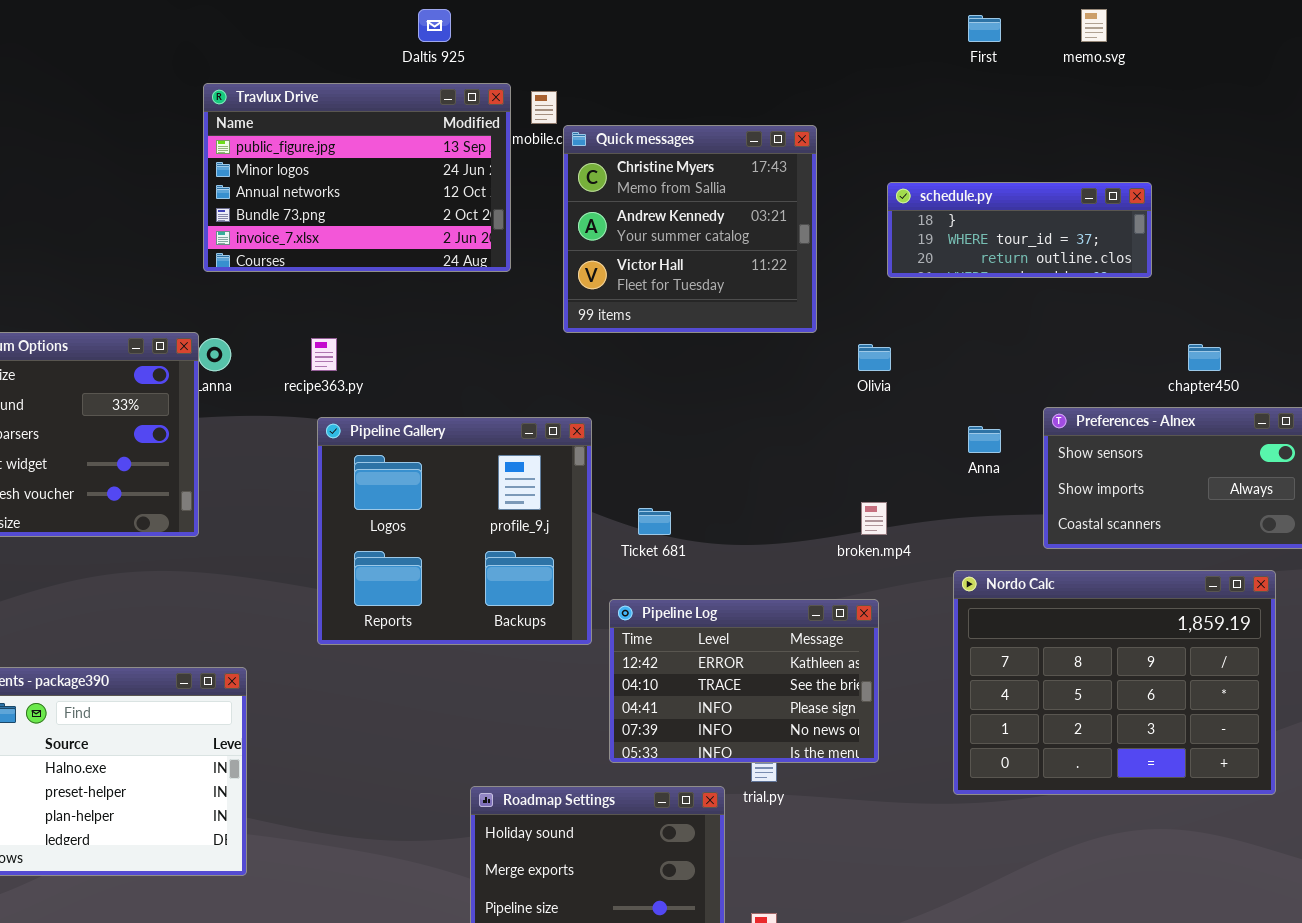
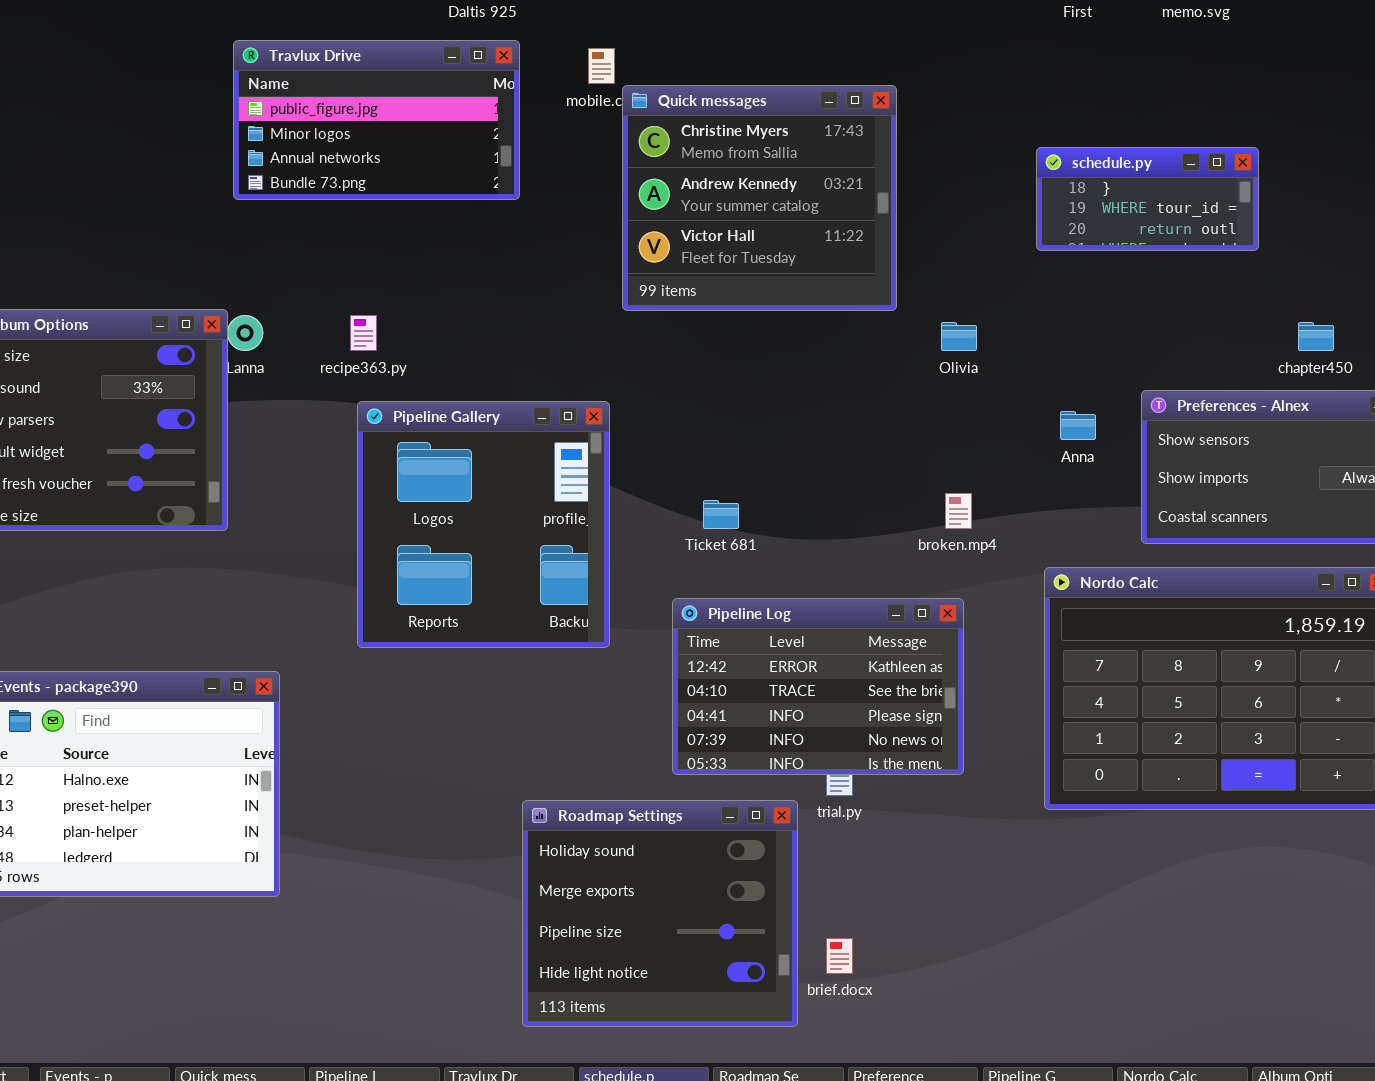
Travlux Drive: [203,83,511,272] -> [233,40,520,200], resized
schedule.py: [887,182,1152,278] -> [1036,147,1259,251], resized
Pipeline Gallery: [317,417,592,645] -> [357,401,610,648], resized

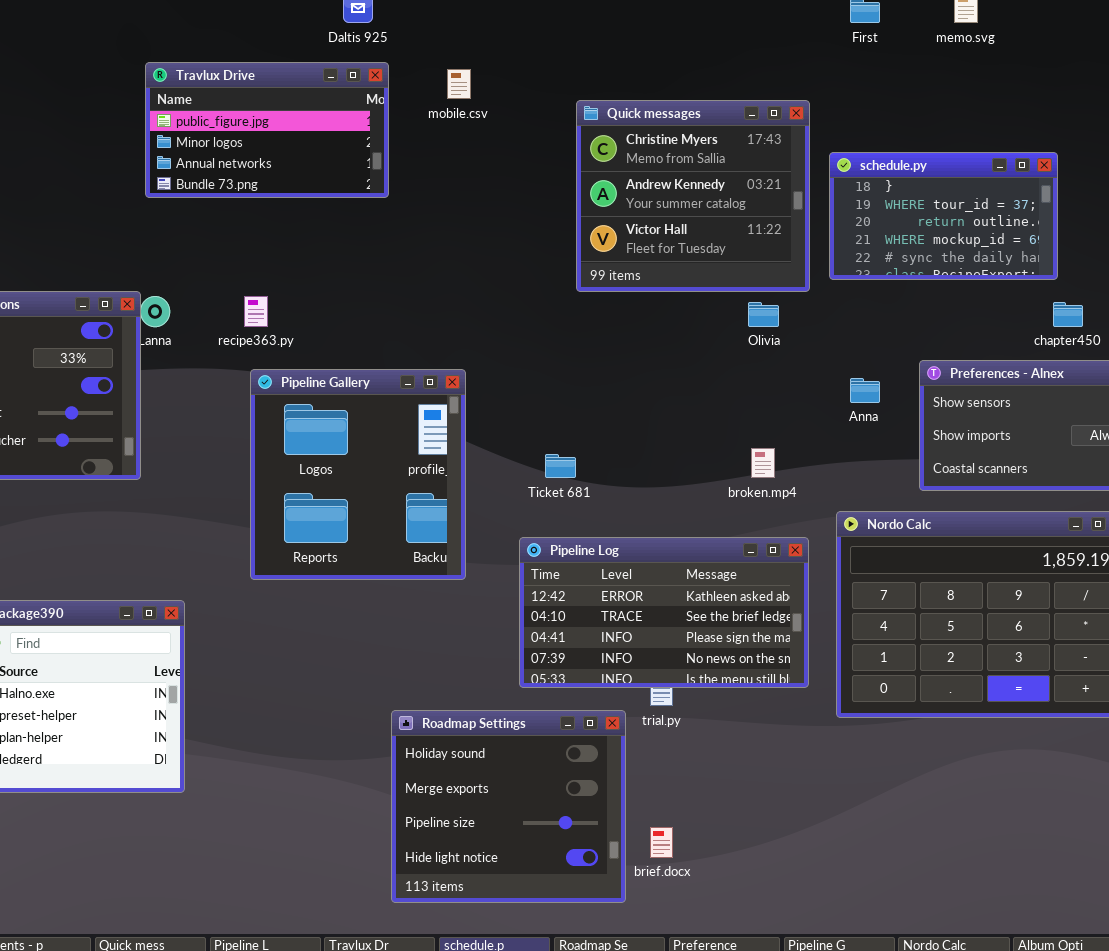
Quick messages: [622,85,897,311] -> [576,100,810,292], moved
schedule.py: [1036,147,1259,251] -> [829,152,1058,280], resized
Pipeline Log: [672,598,964,775] -> [519,537,809,688], resized

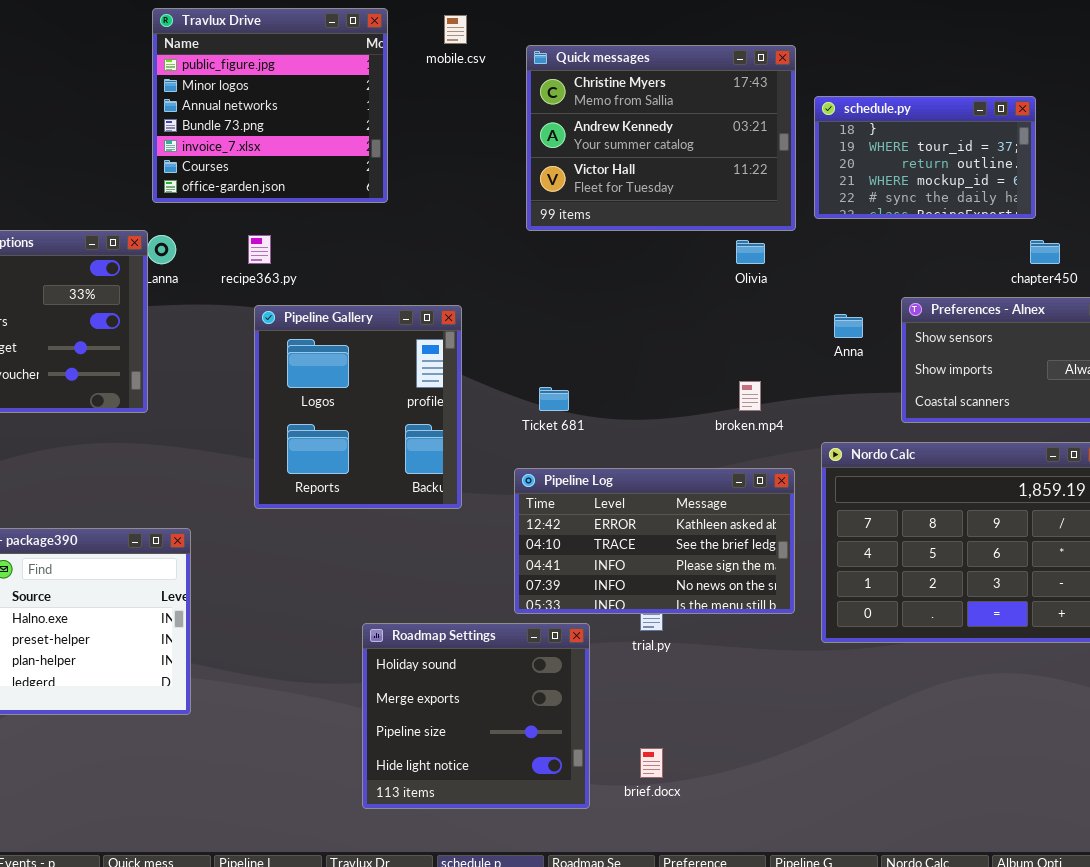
Travlux Drive: [145,62,389,198] -> [152,8,388,203], resized
Quick messages: [576,100,810,292] -> [526,45,796,231], resized
Roadmap Settings: [391,710,626,903] -> [362,623,590,809], moved

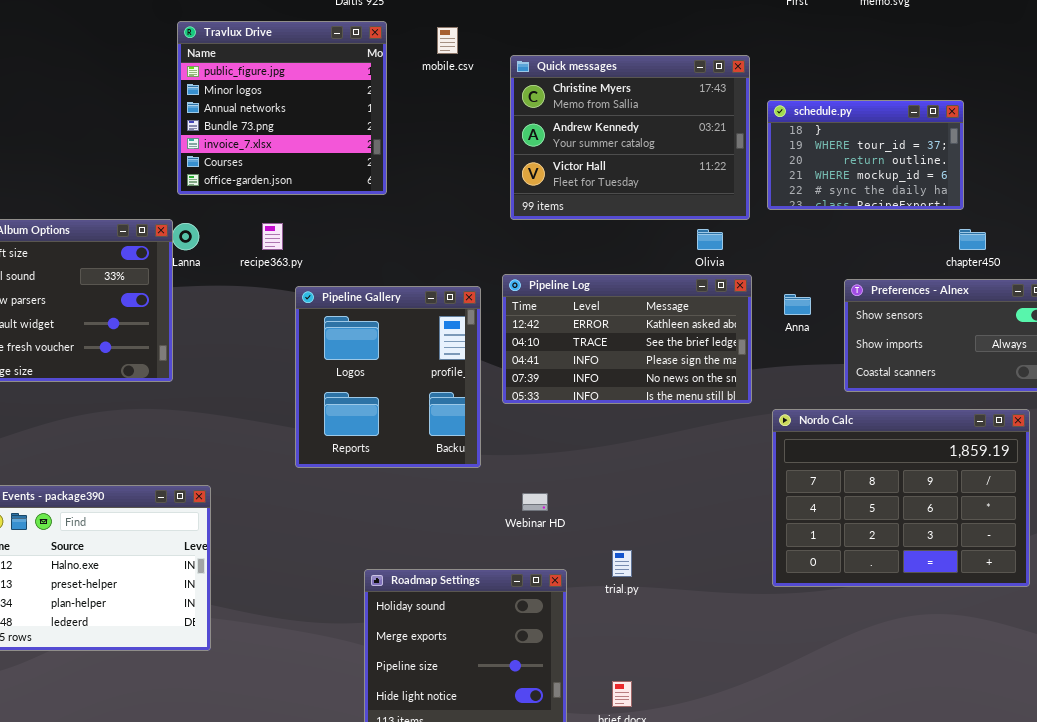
Pipeline Gallery: [254,305,462,509] -> [295,286,481,468], moved
Pipeline Log: [514,468,795,614] -> [502,274,752,404], moved

